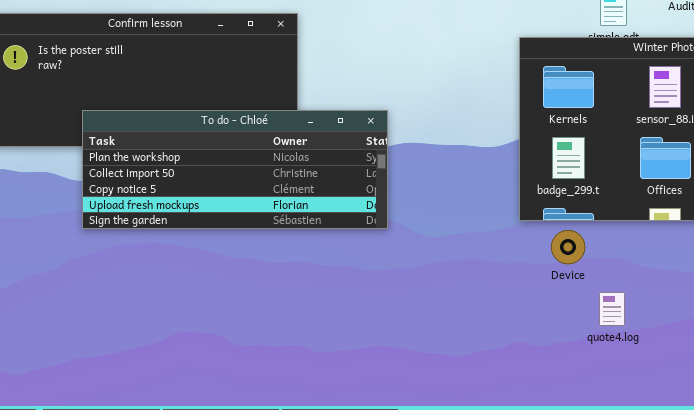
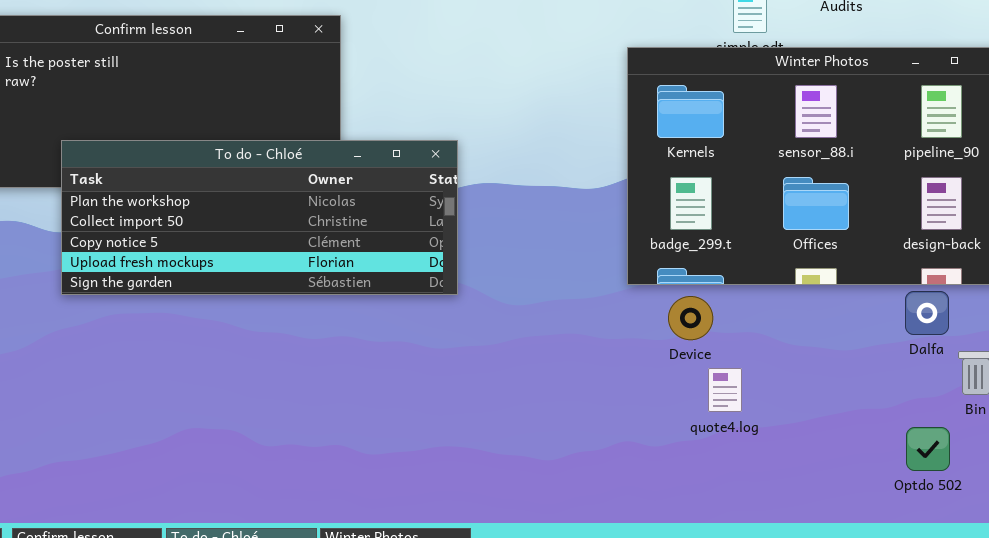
quote4.log: [599,292,625,326] -> [708,368,742,412], moved

